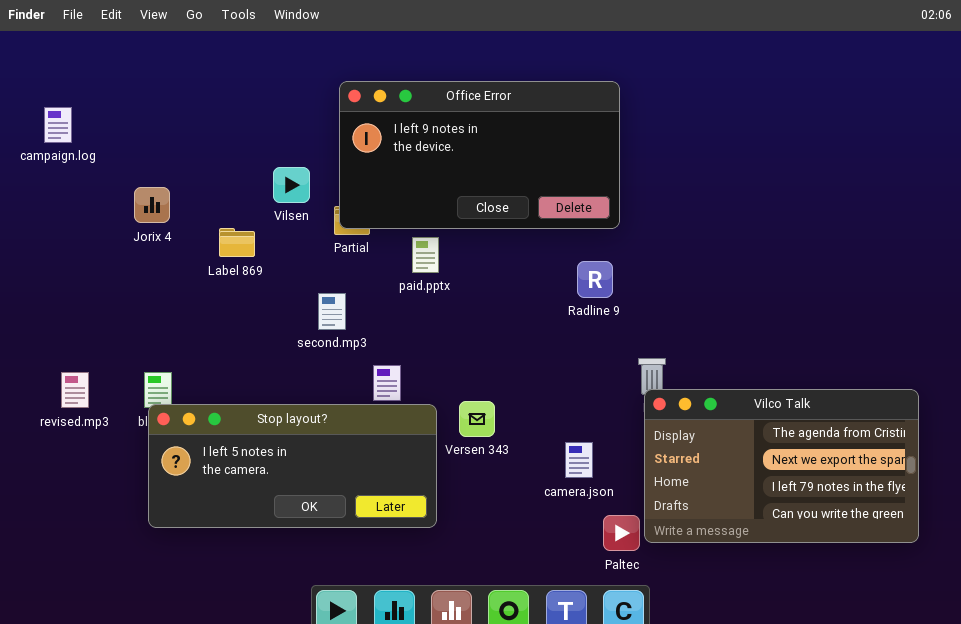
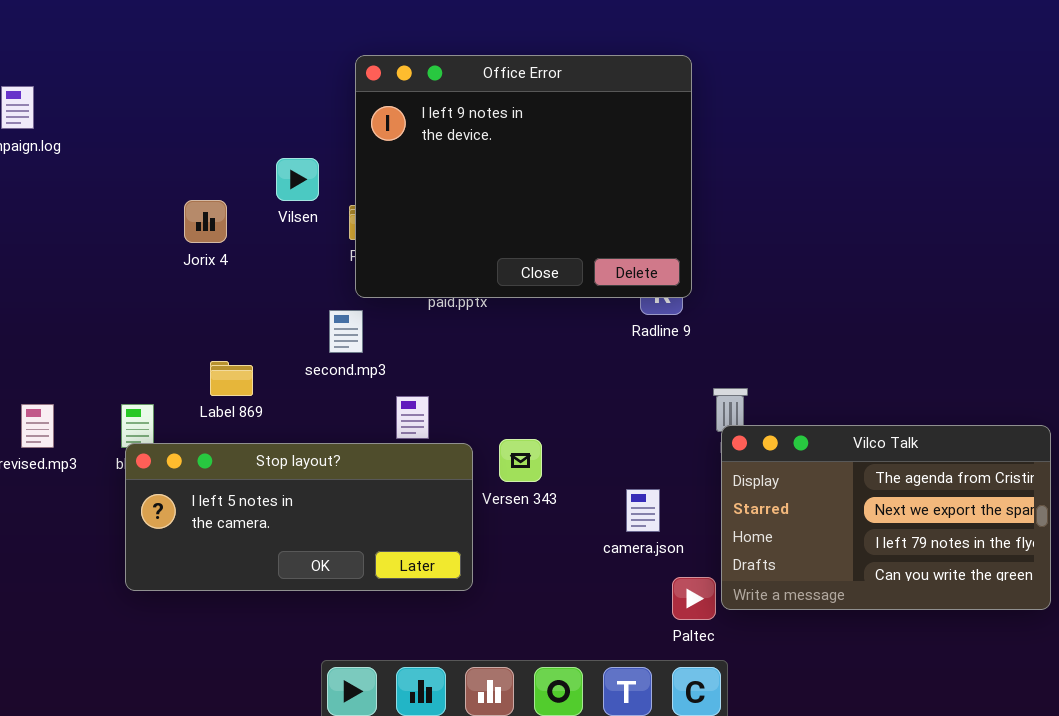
Office Error: [339,81,620,229] -> [355,55,692,298], resized
Jorix 4: [134,187,170,223] -> [184,200,227,243], moved
Label 869: [219,228,255,257] -> [210,361,253,396], moved

